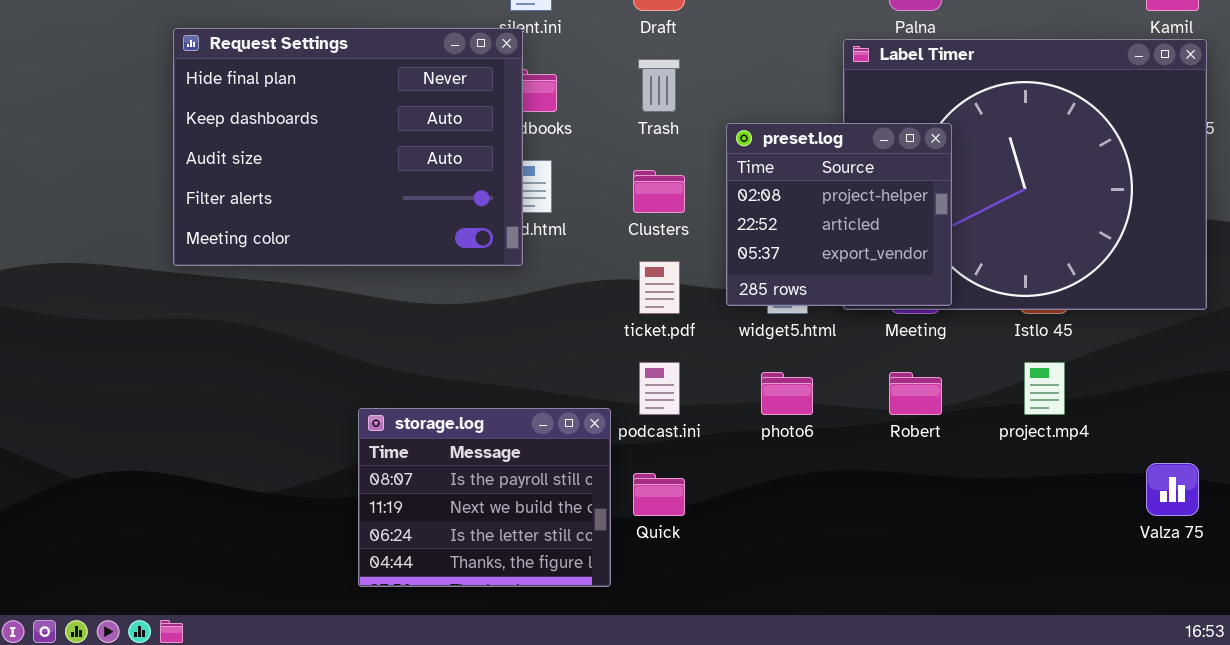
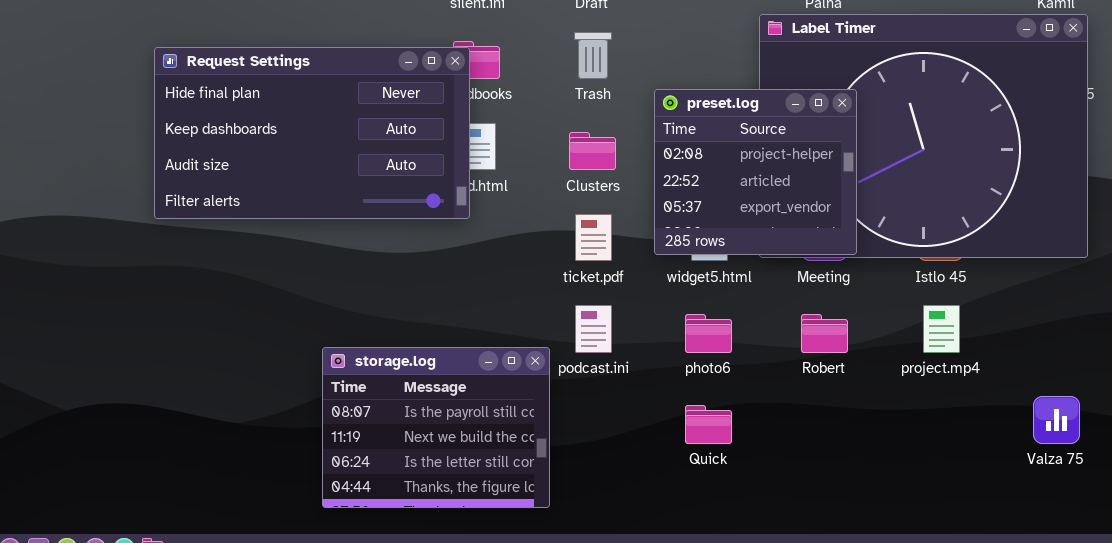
Request Settings: [173,28,523,266] -> [154,47,470,219], resized
Quick: [633,473,685,516] -> [685,405,732,444], moved

